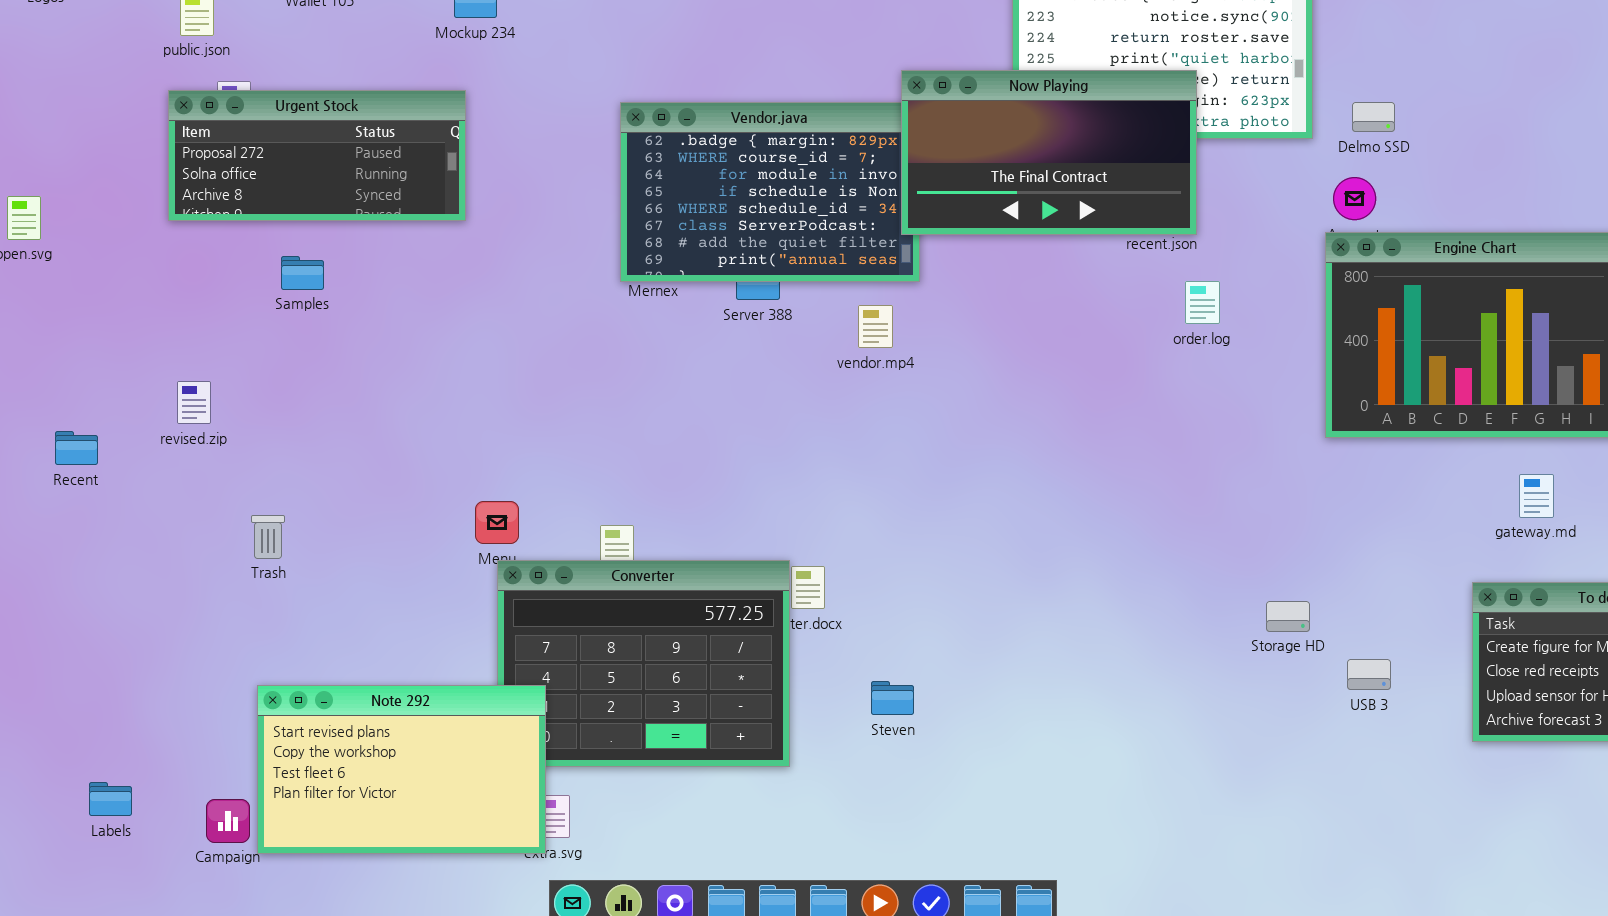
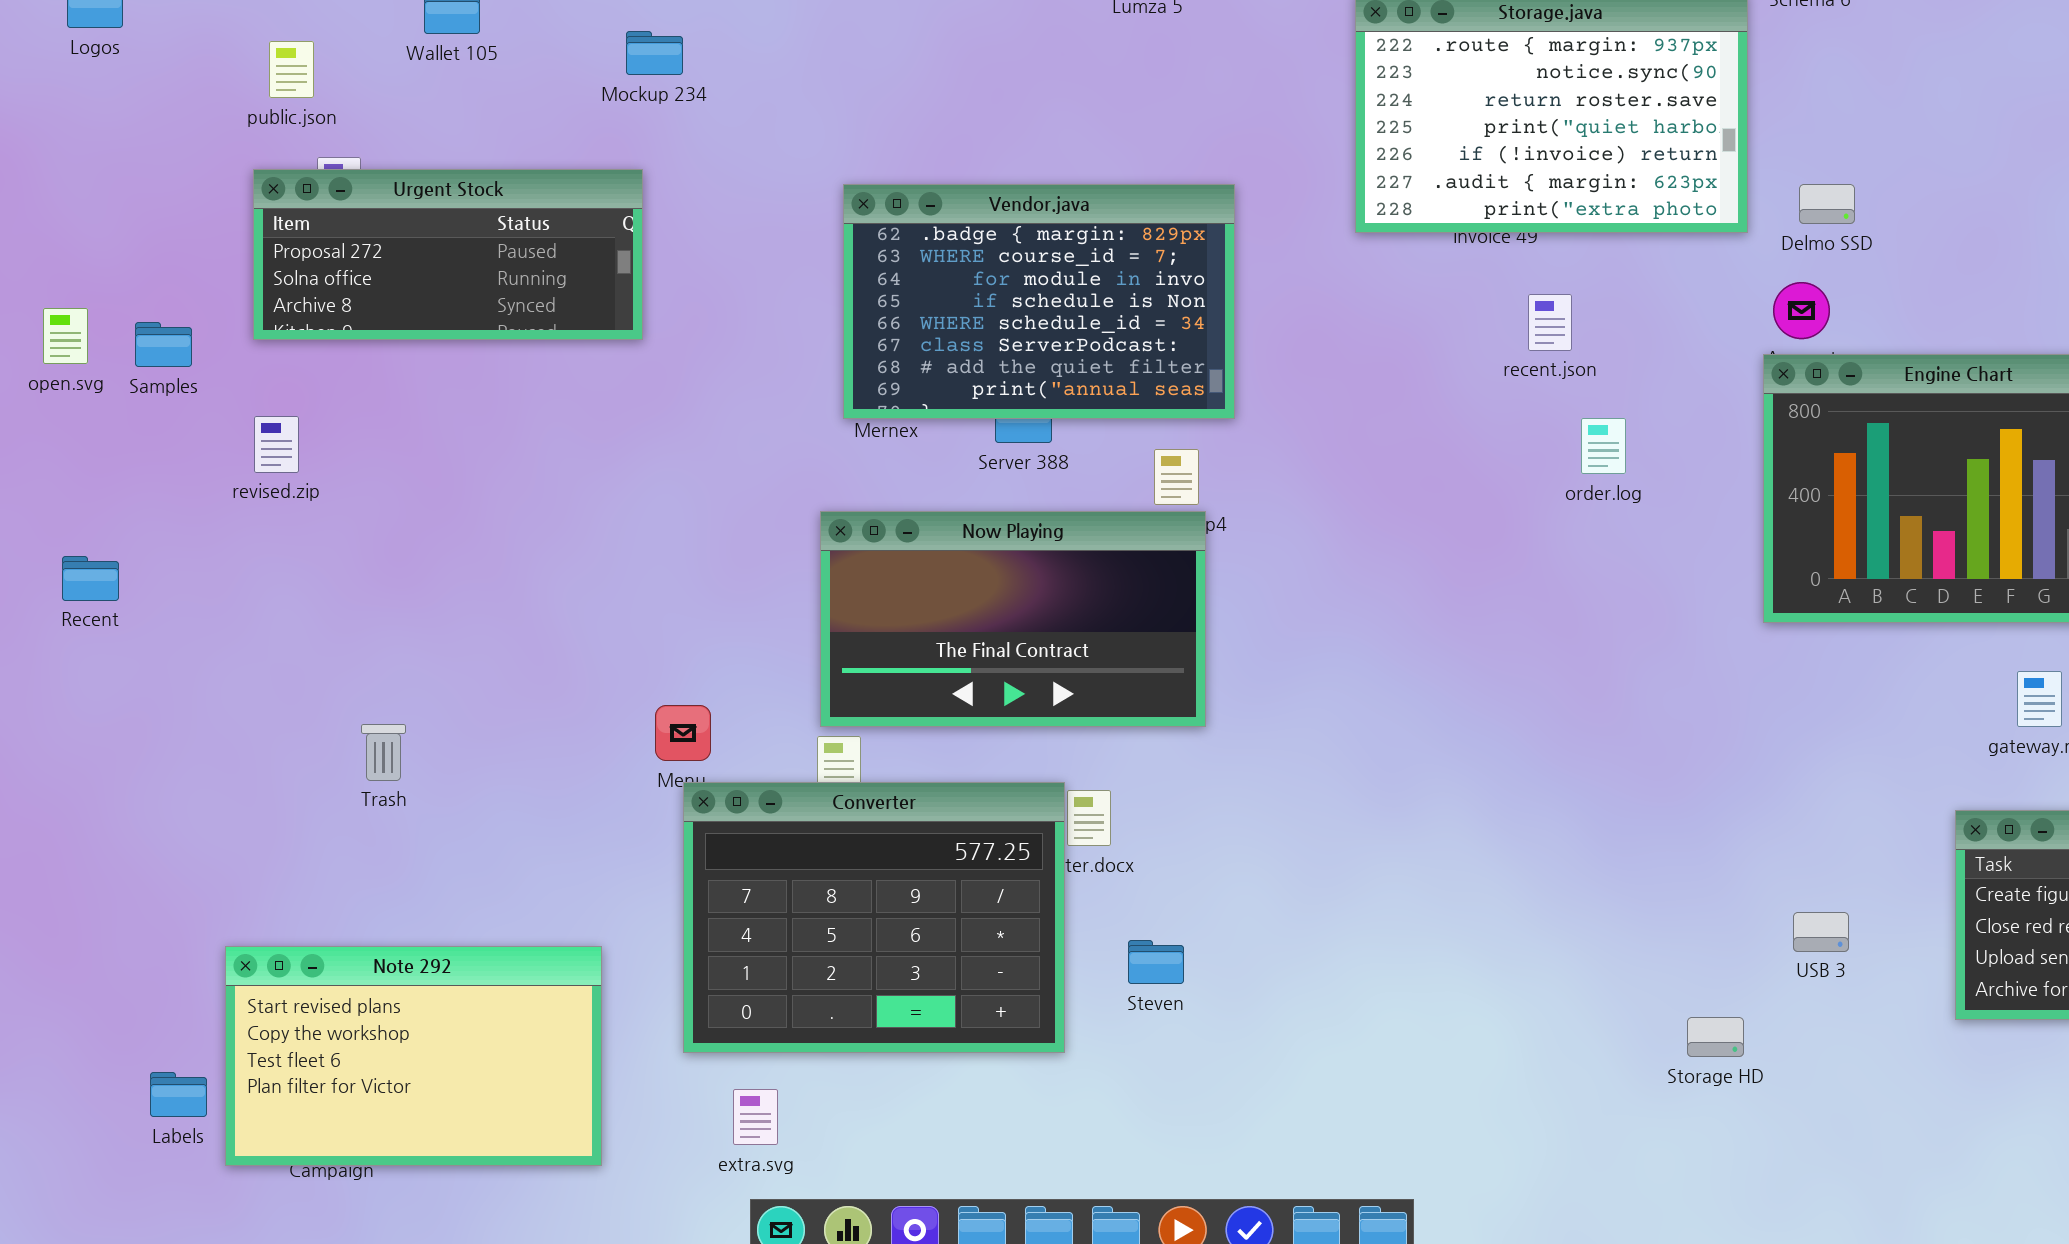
Now Playing: [901,70,1197,235] -> [820,511,1206,727], moved
Samples: [281,256,324,290] -> [135,322,192,367], moved
revised.zip: [177,381,211,424] -> [254,416,299,473], moved
Recent: [55,431,98,465] -> [62,556,119,601], moved
Storage HD: [1266,601,1310,632] -> [1687,1017,1744,1057], moved
Steven: [871,681,914,715] -> [1128,940,1184,984], moved
Note 292: [257,685,546,854] -> [225,946,602,1166], moved

